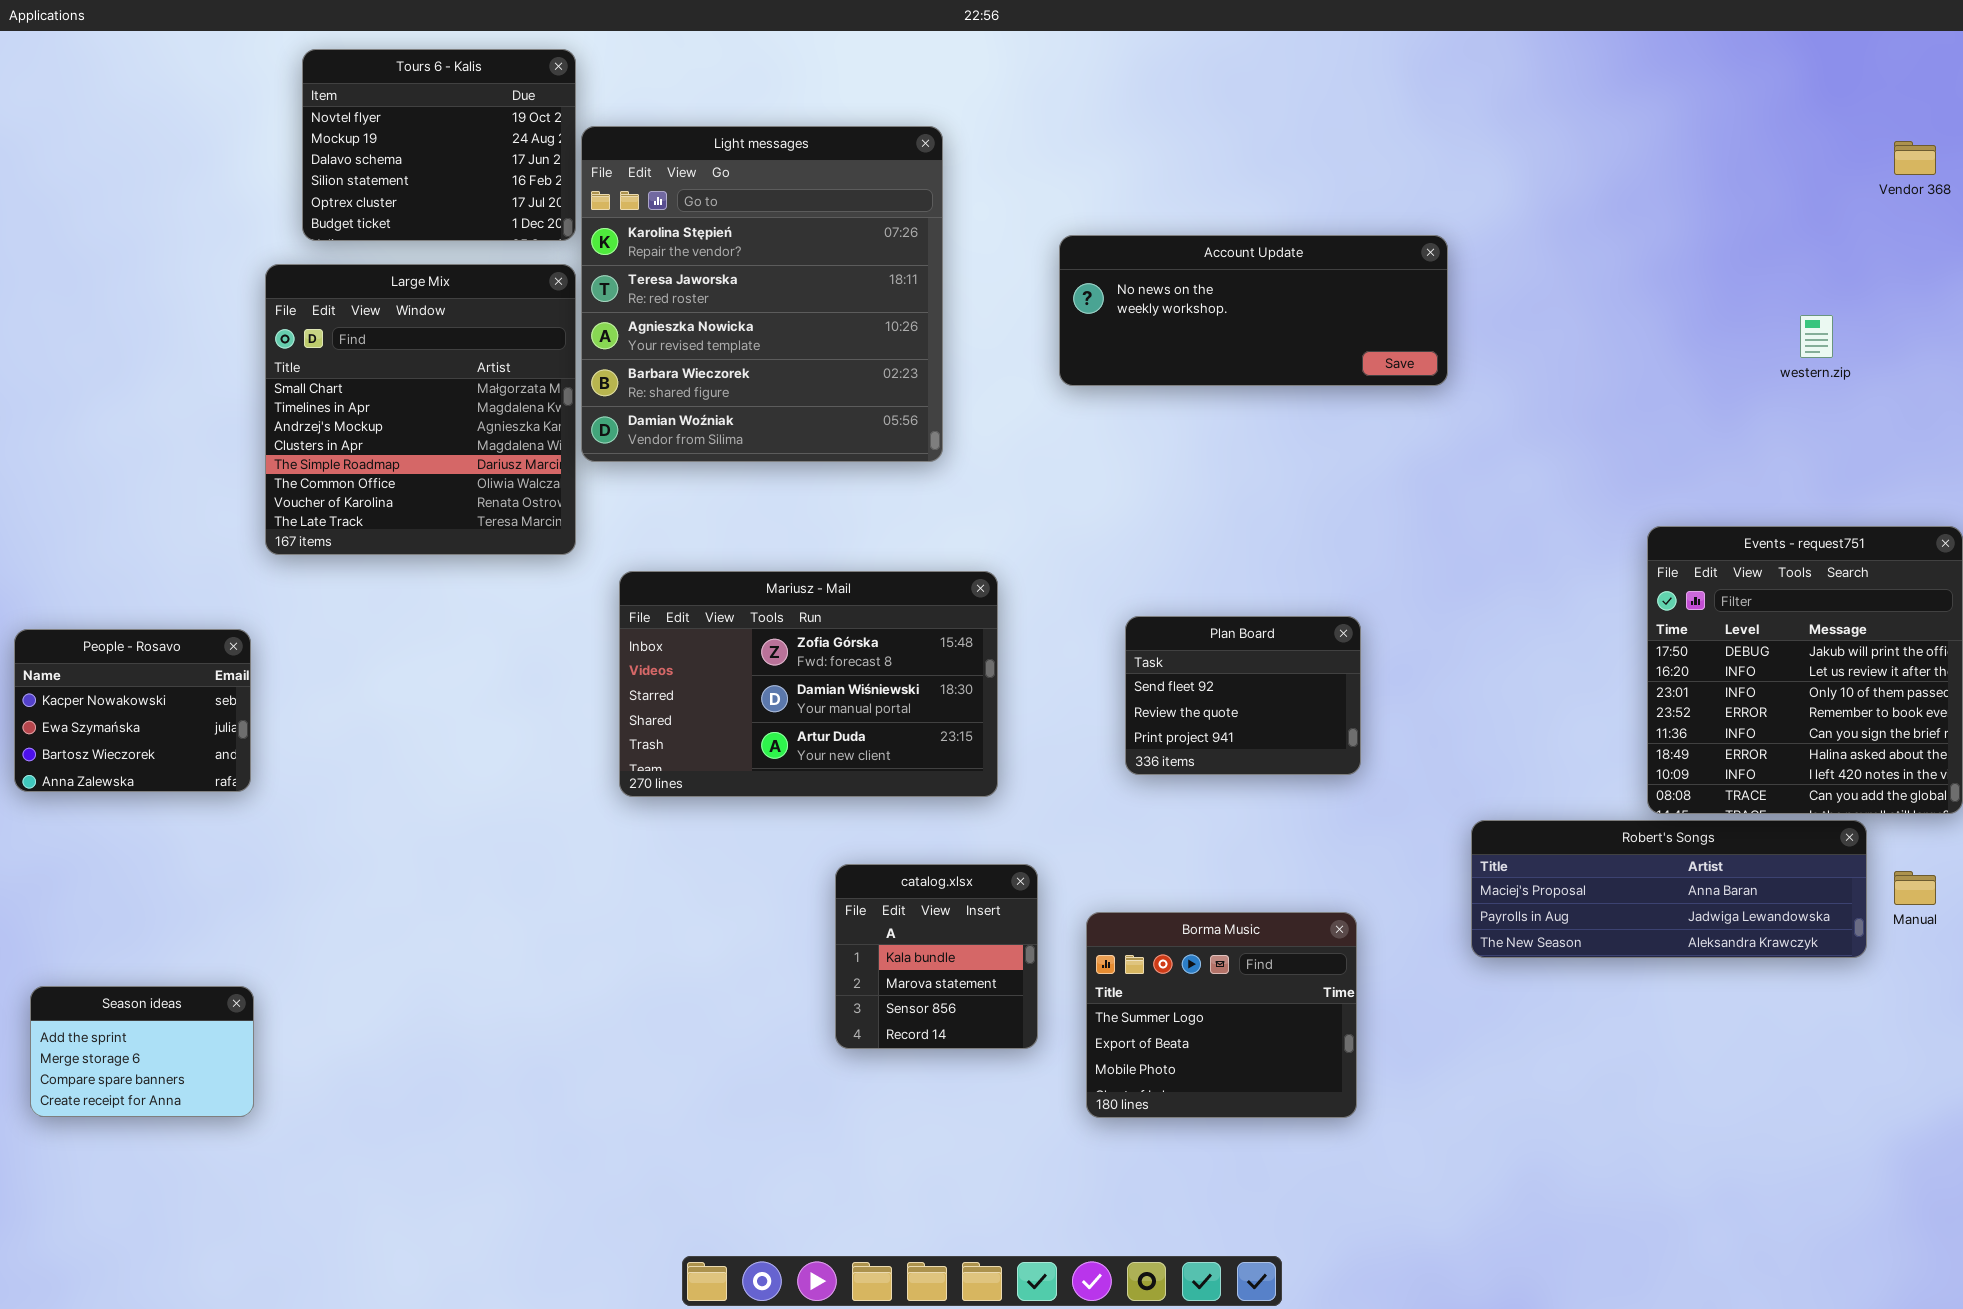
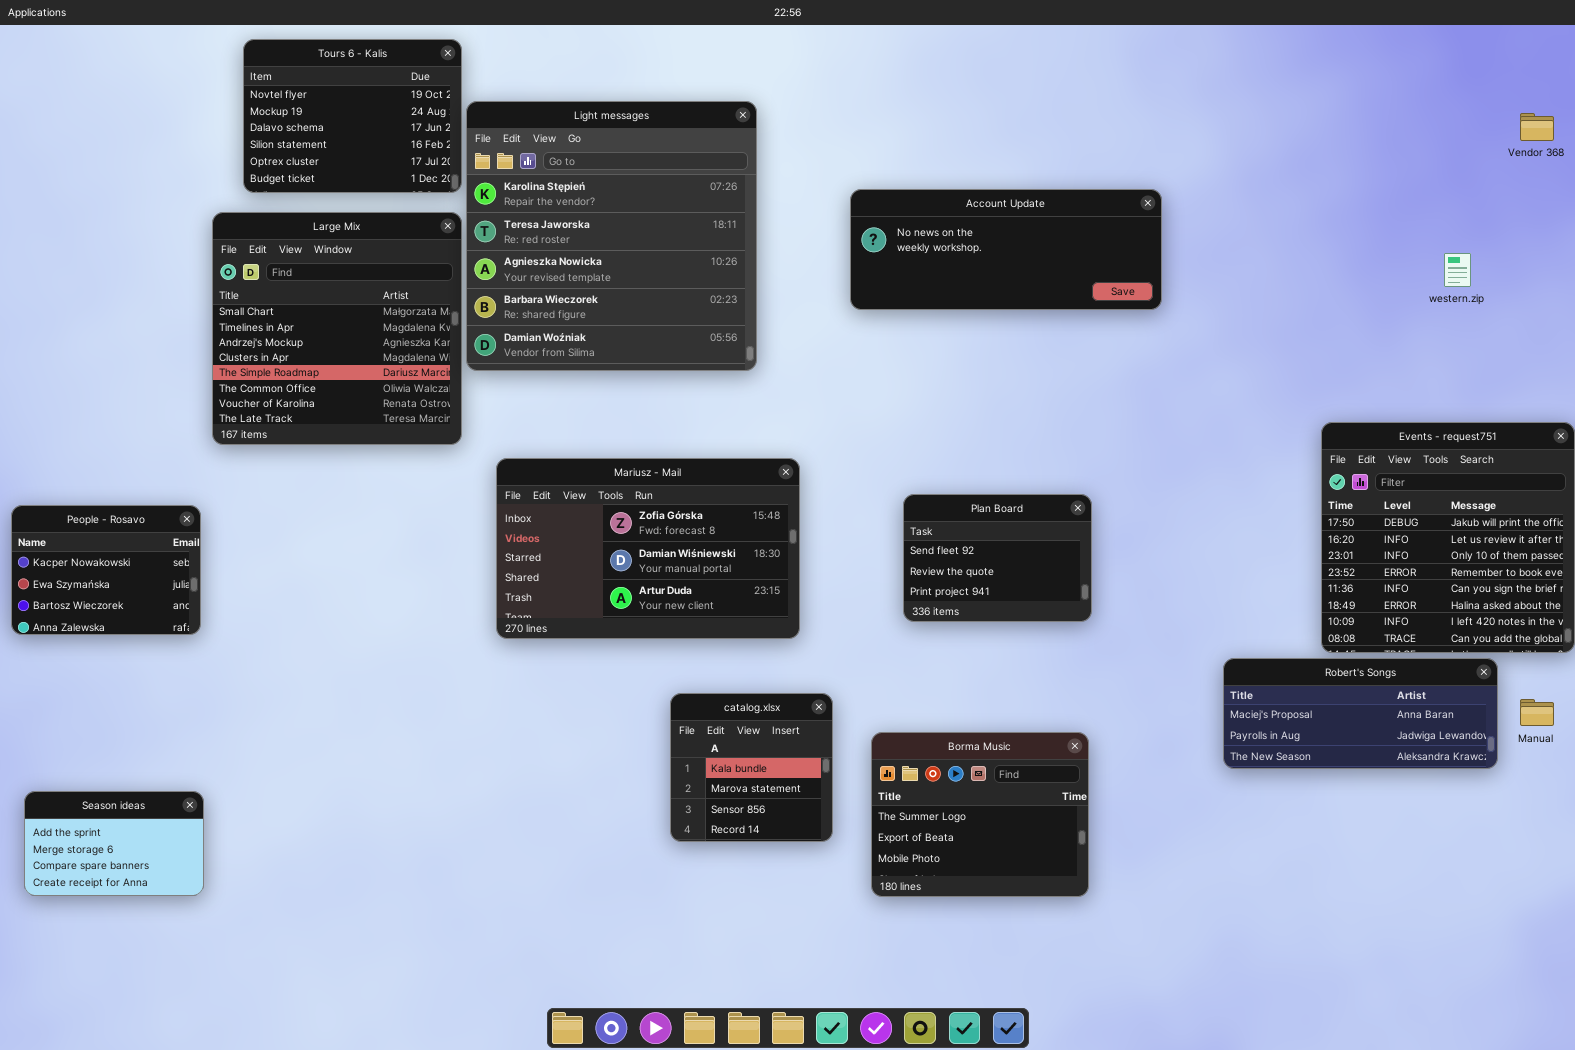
Robert's Songs: [1471,820,1867,958] -> [1223,658,1498,769], resized

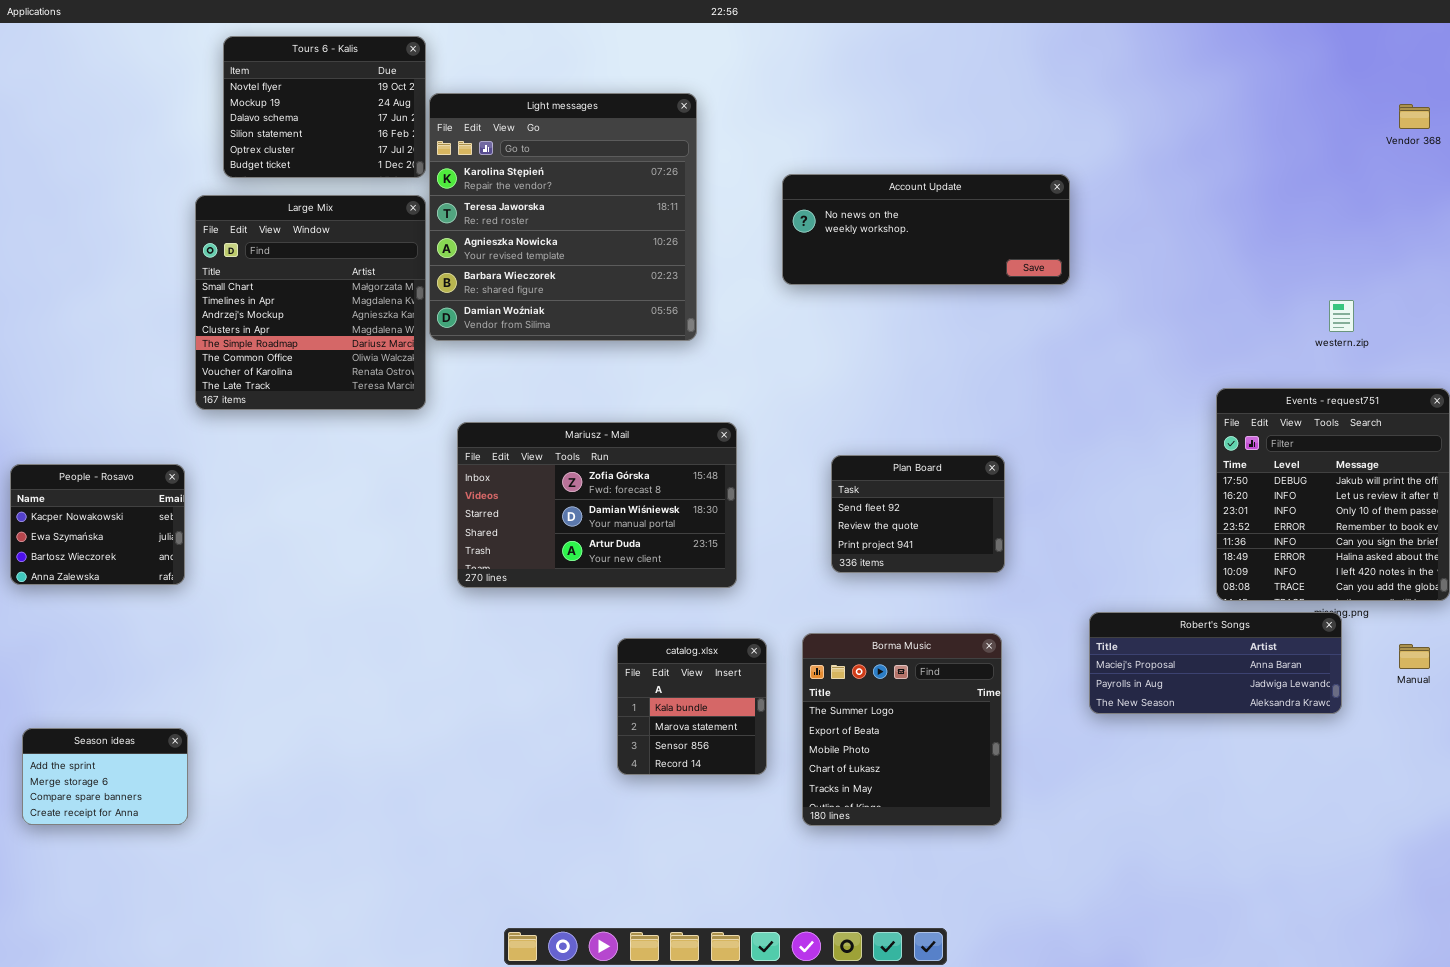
western.zip: [1444,253,1471,287] -> [1329,300,1354,332], moved
Robert's Songs: [1223,658,1498,769] -> [1089,612,1342,714], moved
Borma Music: [871,732,1089,897] -> [802,633,1002,826], resized

